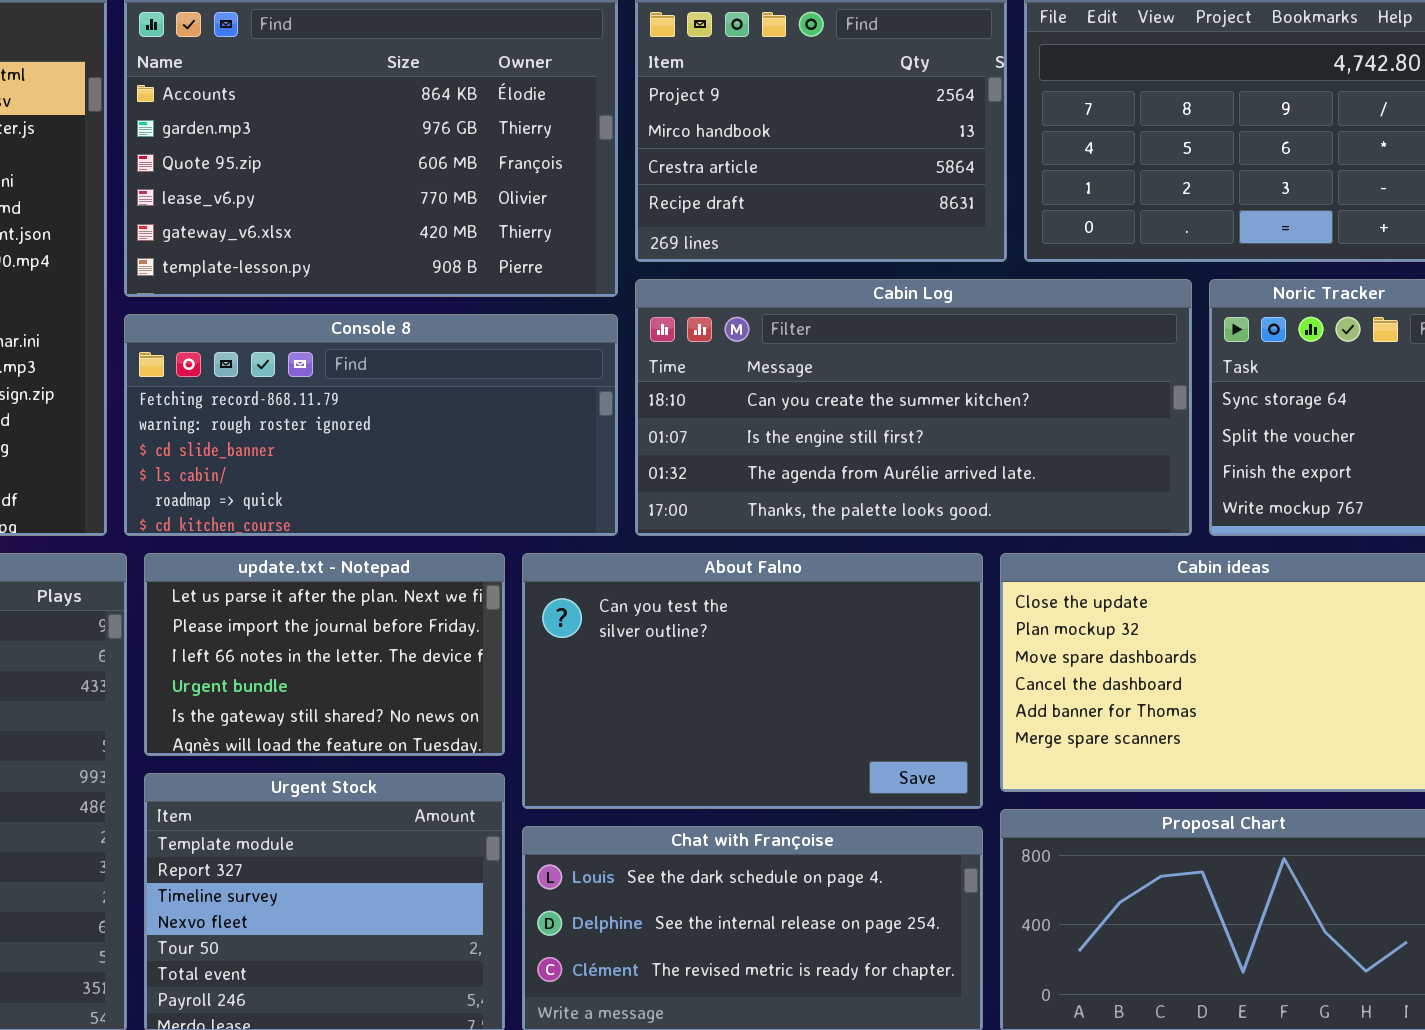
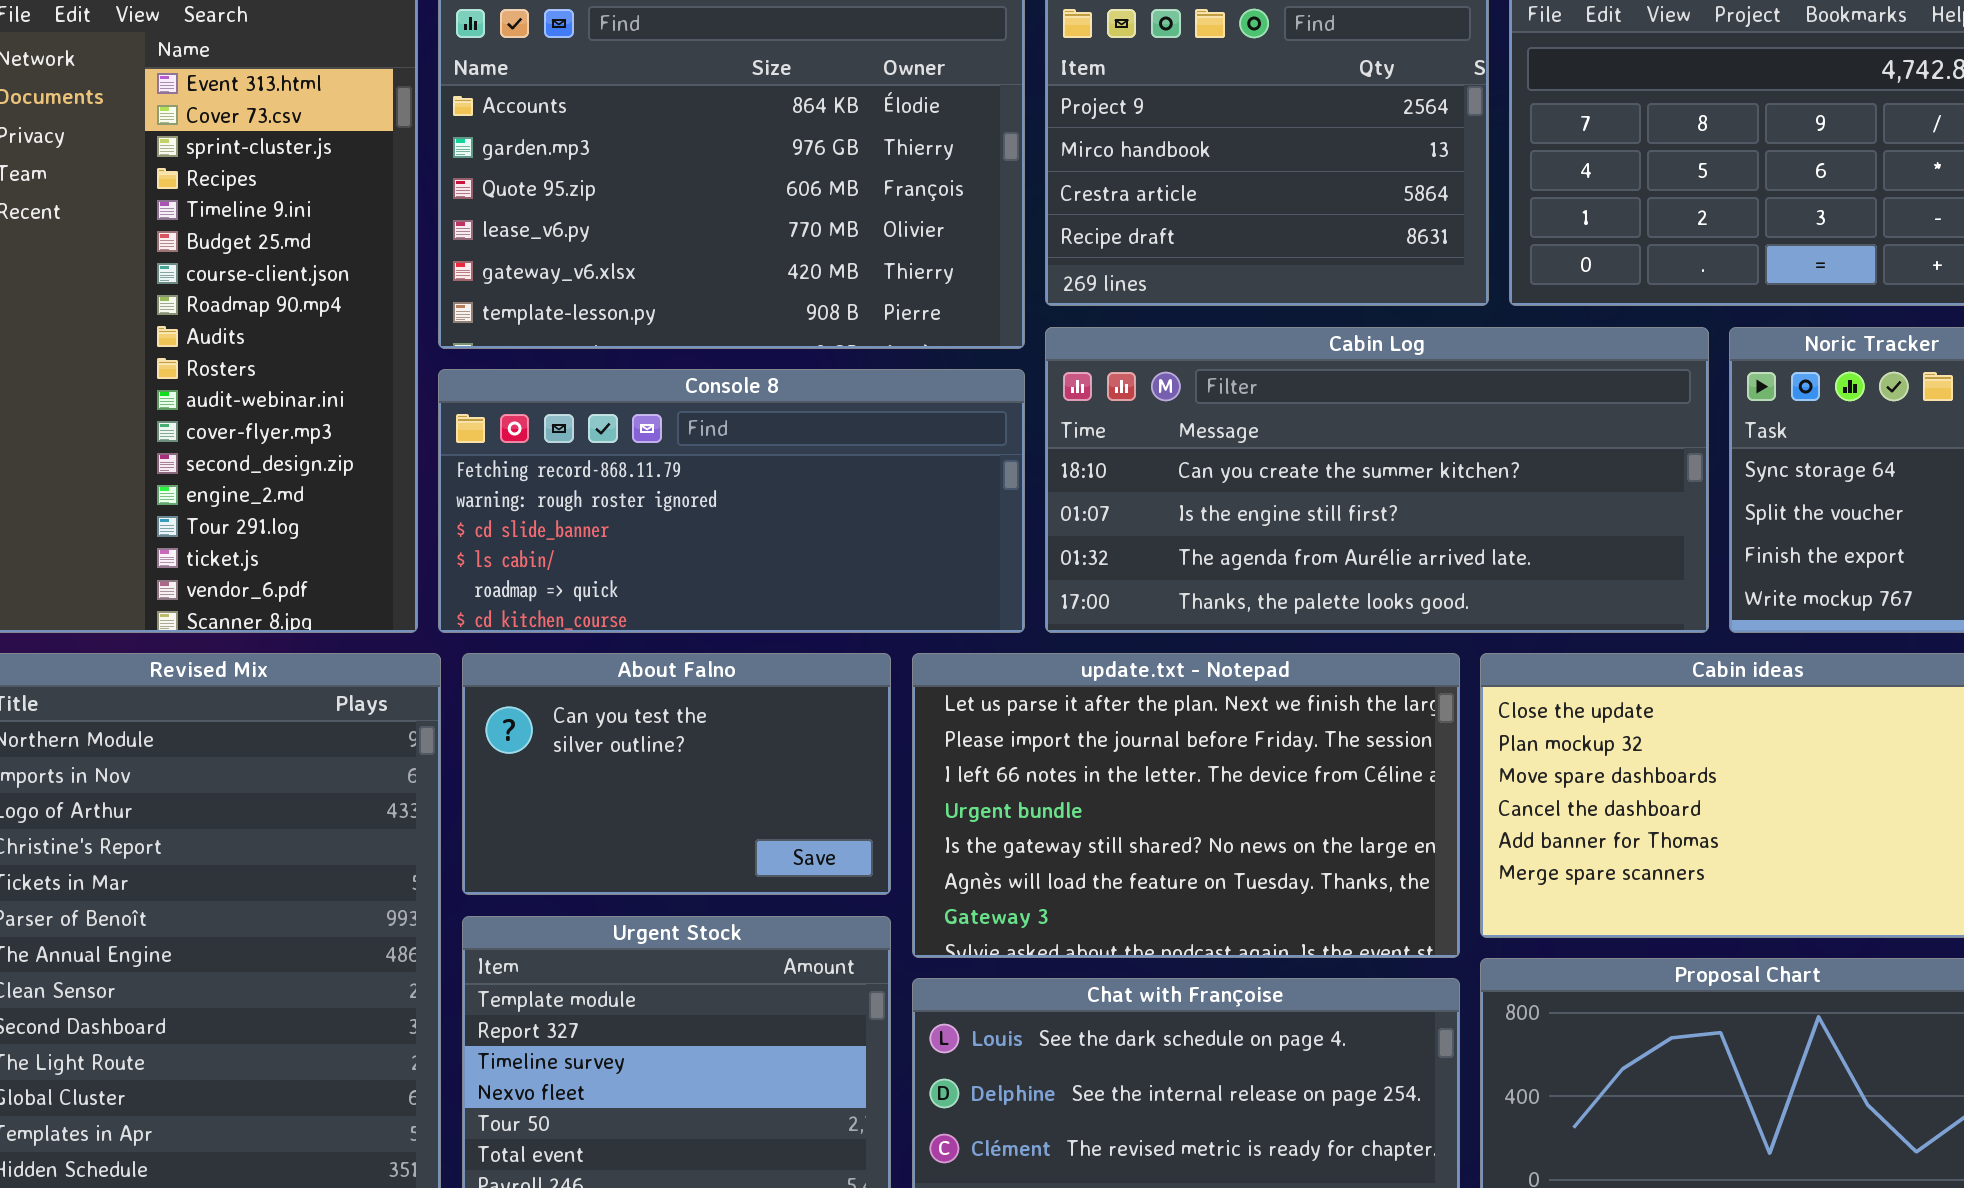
update.txt - Notepad: [144,553,505,756] -> [912,653,1460,958], moved, resized
About Falno: [522,553,983,809] -> [462,653,891,895], moved, resized

